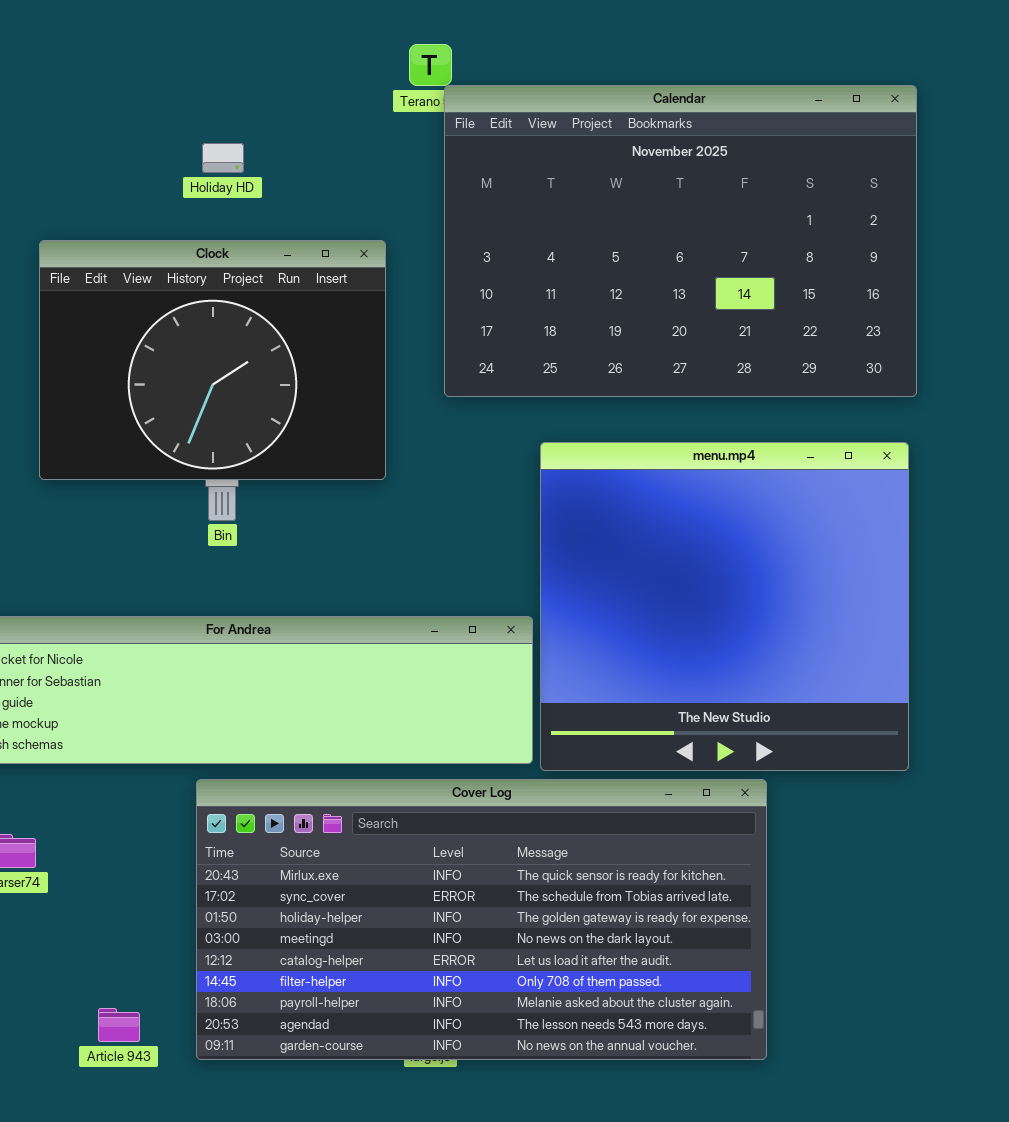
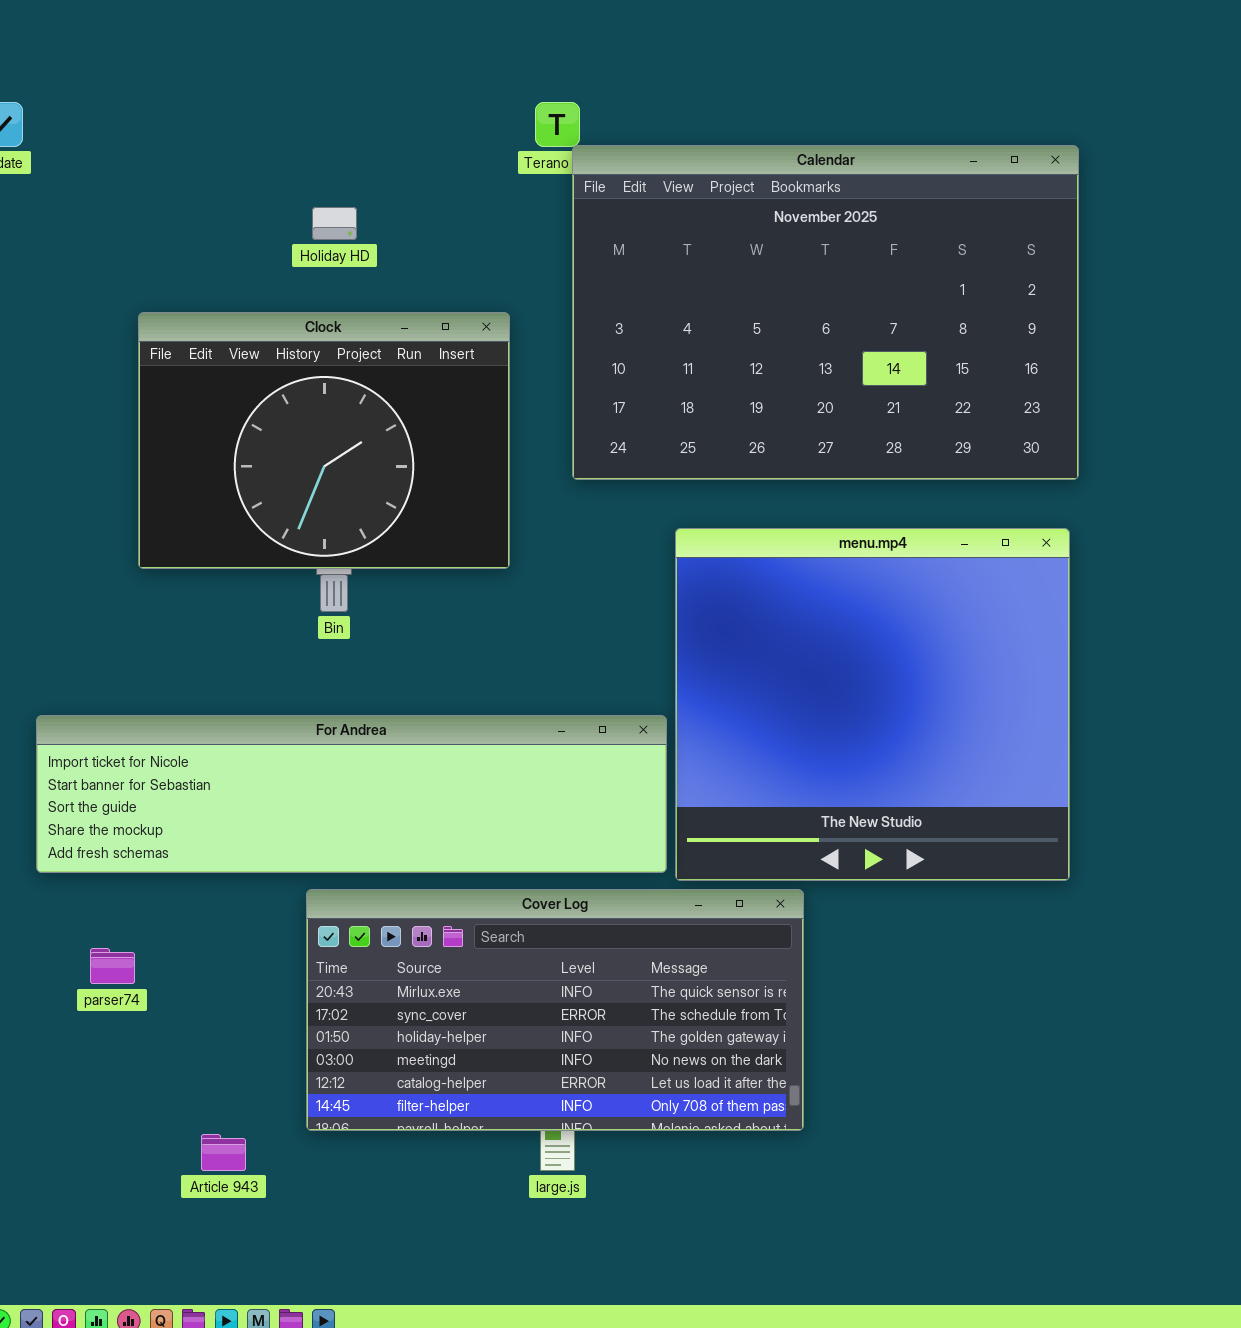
Cover Log: [196,779,767,1060] -> [306,889,804,1131], resized

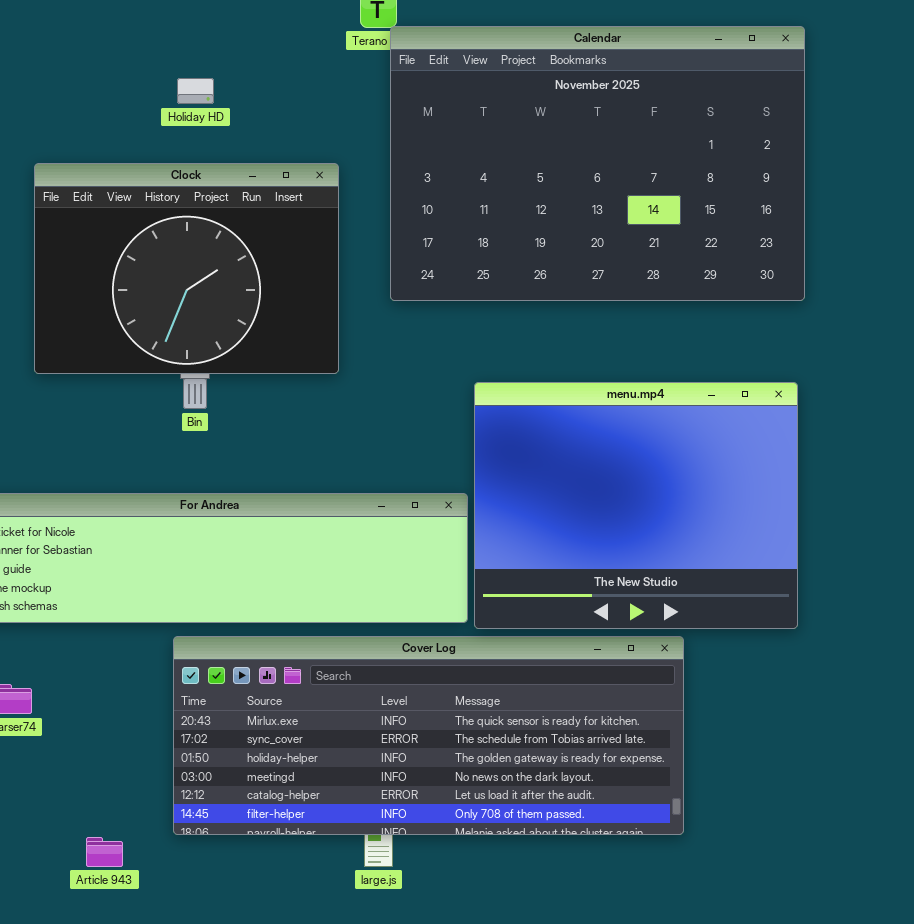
menu.mp4: [675,528,1070,881] -> [474,382,798,629], resized
Cover Log: [306,889,804,1131] -> [173,636,684,835], resized

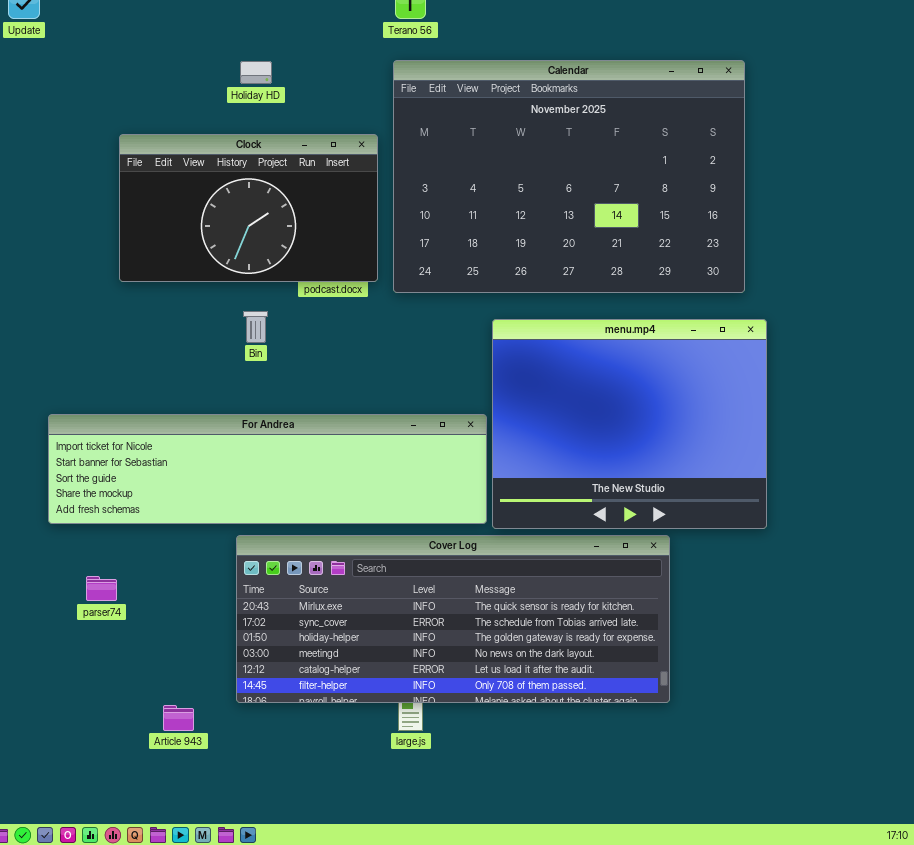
Calendar: [390,26,805,301] -> [393,60,745,293], moved
Clock: [34,163,339,374] -> [119,134,378,282], resized

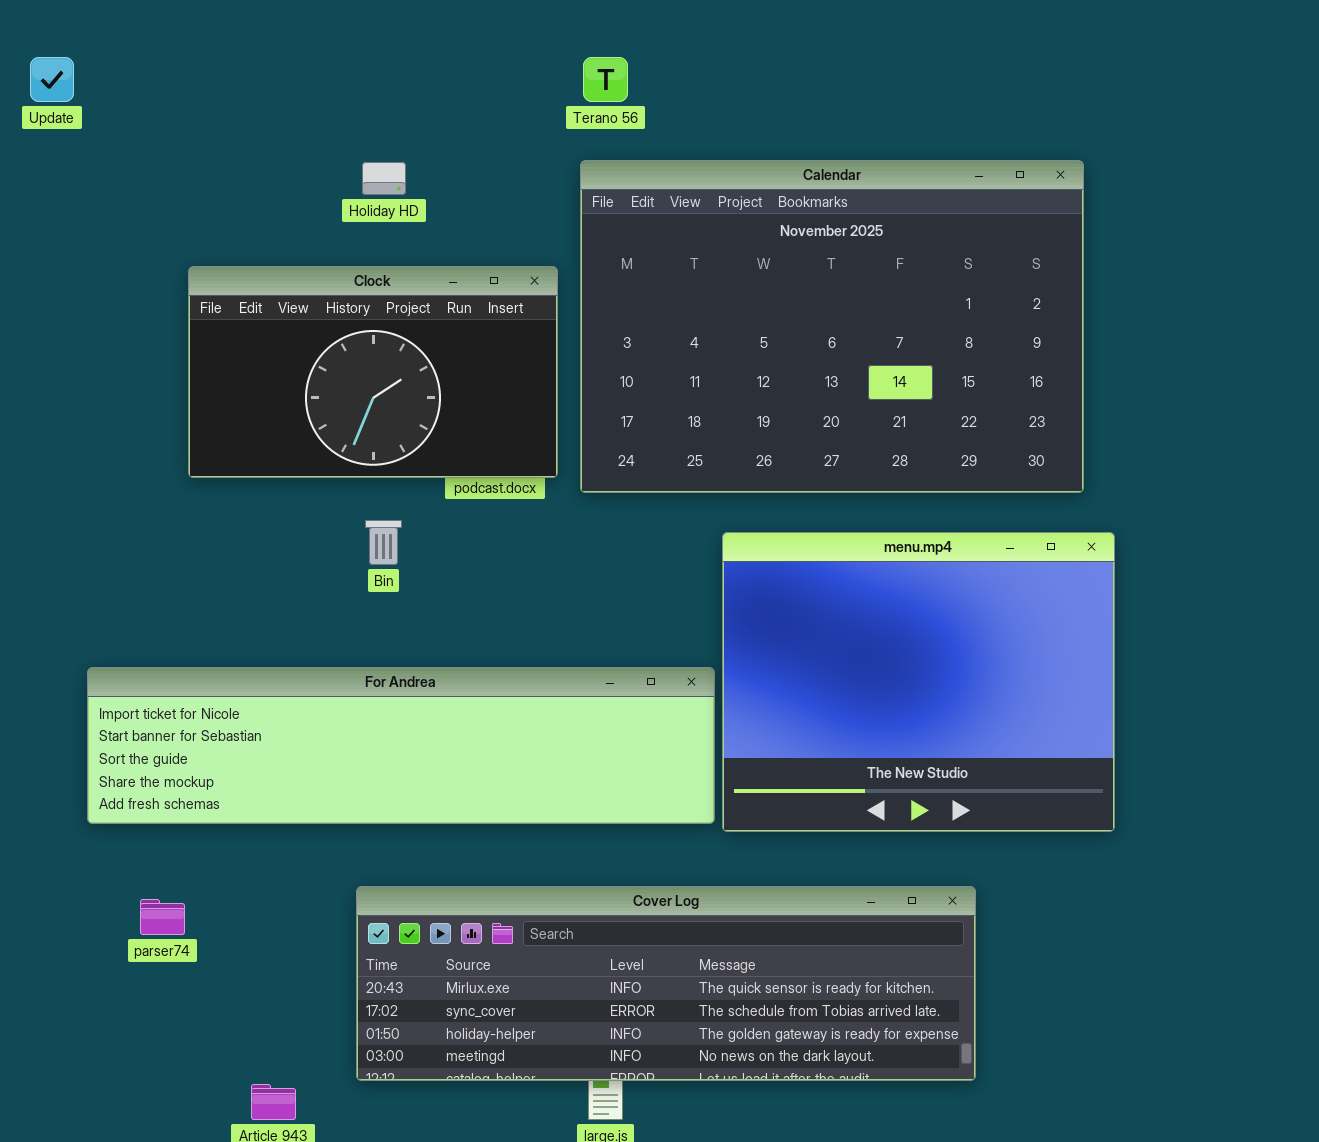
Cover Log: [236,535,670,703] -> [356,886,976,1081], resized

